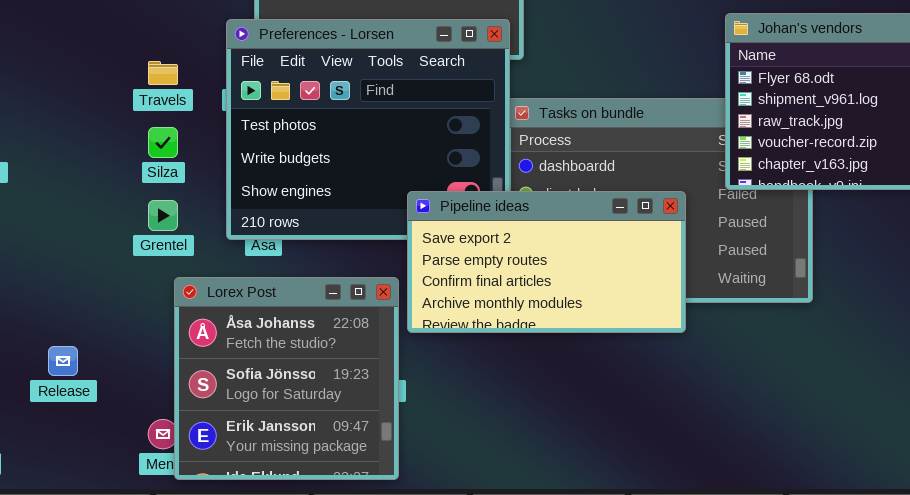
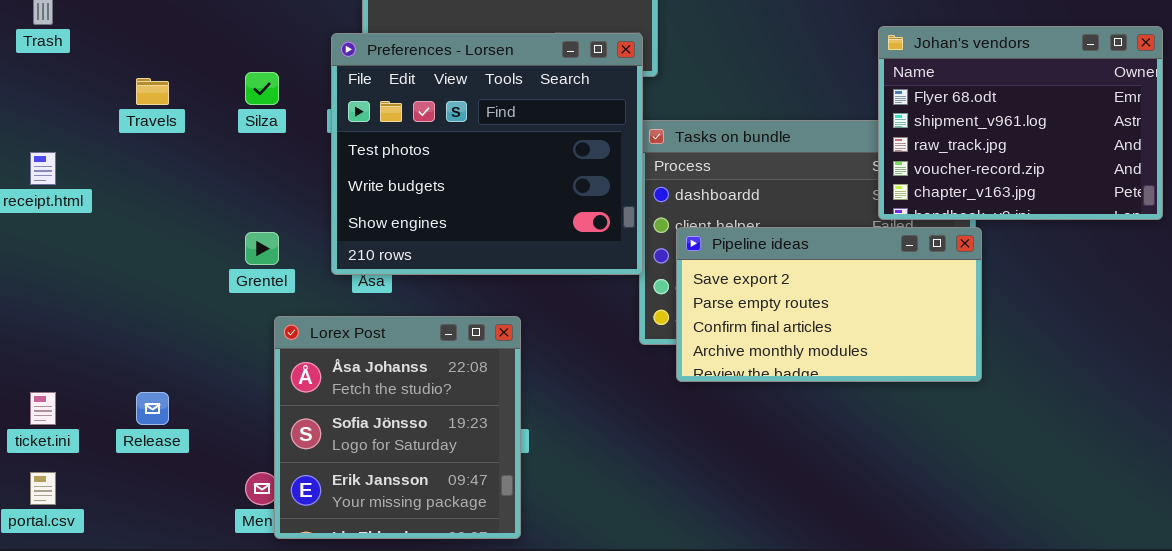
Travels: [148,61,178,85] -> [136,78,169,105], moved
Silza: [148,127,178,158] -> [245,72,279,105], moved
Pipeline ideas: [407,191,686,333] -> [676,227,982,382], moved

